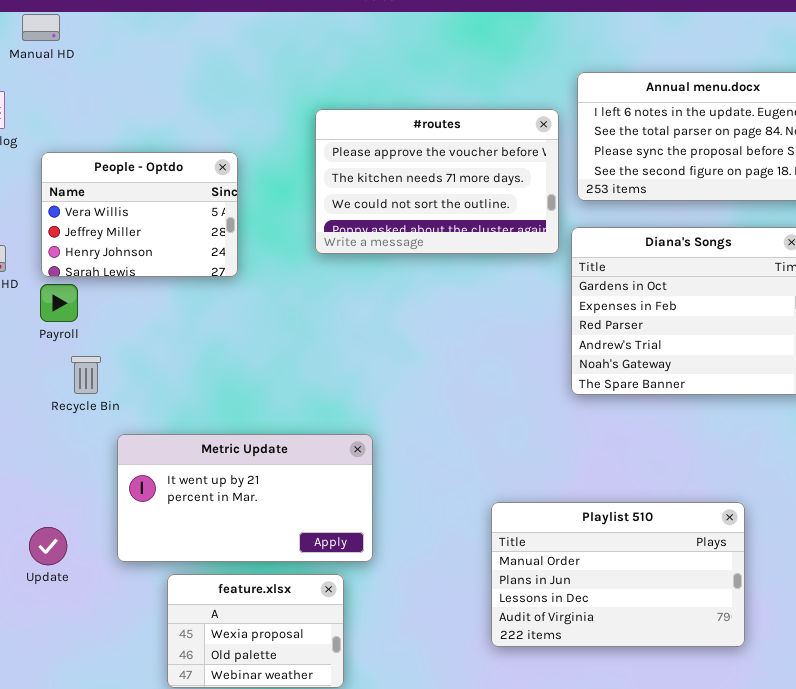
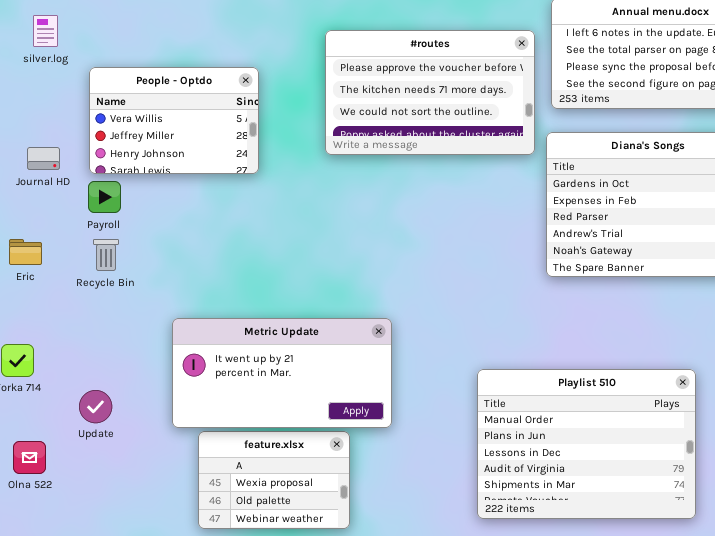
Recycle Bin: [71,356,101,394] -> [93,239,119,271], moved
Metric Update: [117,434,373,562] -> [172,318,392,428], moved
Playlist 510: [491,502,745,647] -> [477,369,696,519], resized

